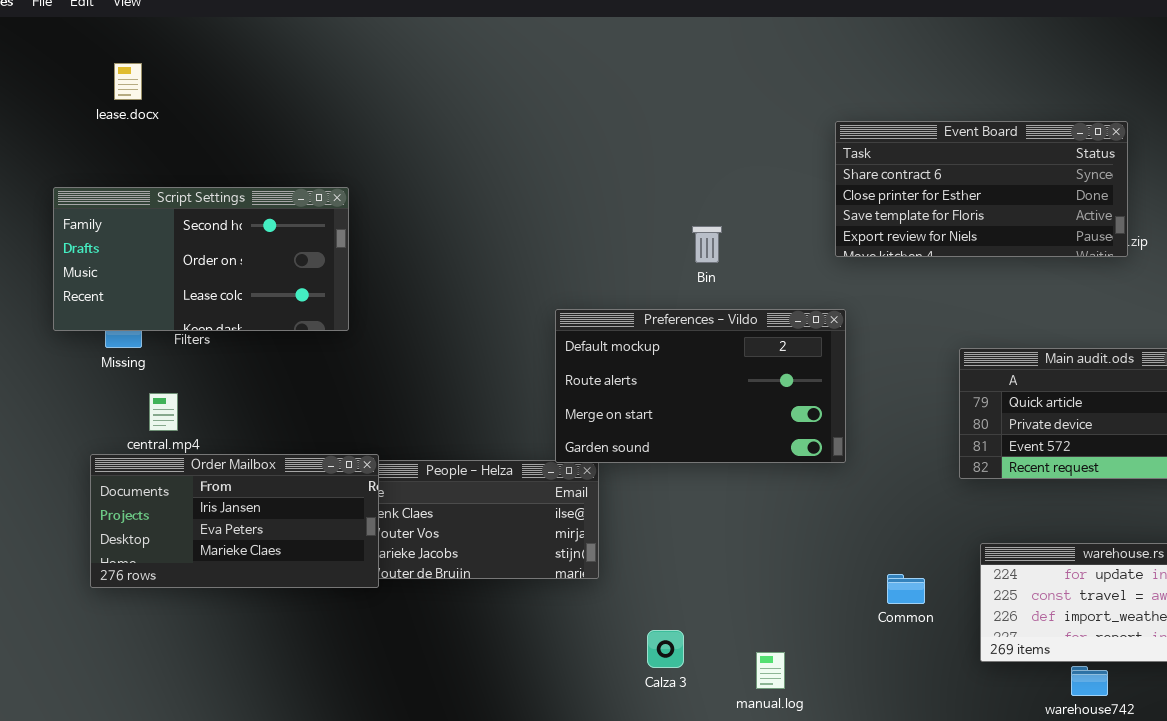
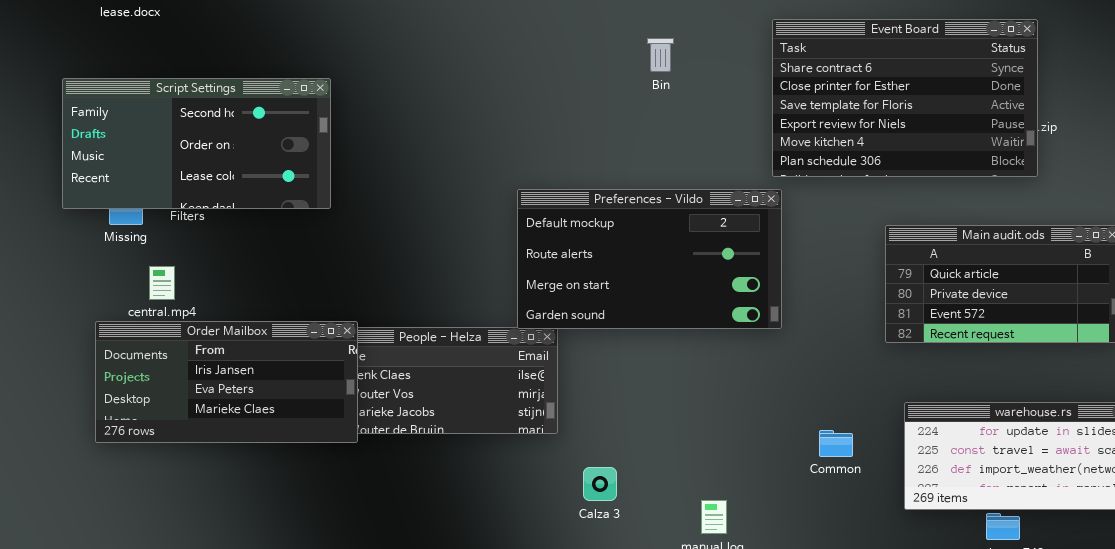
Event Board: [835,121,1128,257] -> [772,19,1038,177], resized
Bin: [692,226,722,263] -> [647,38,674,72], moved
Calza 3: [647,630,684,668] -> [583,467,617,501], moved

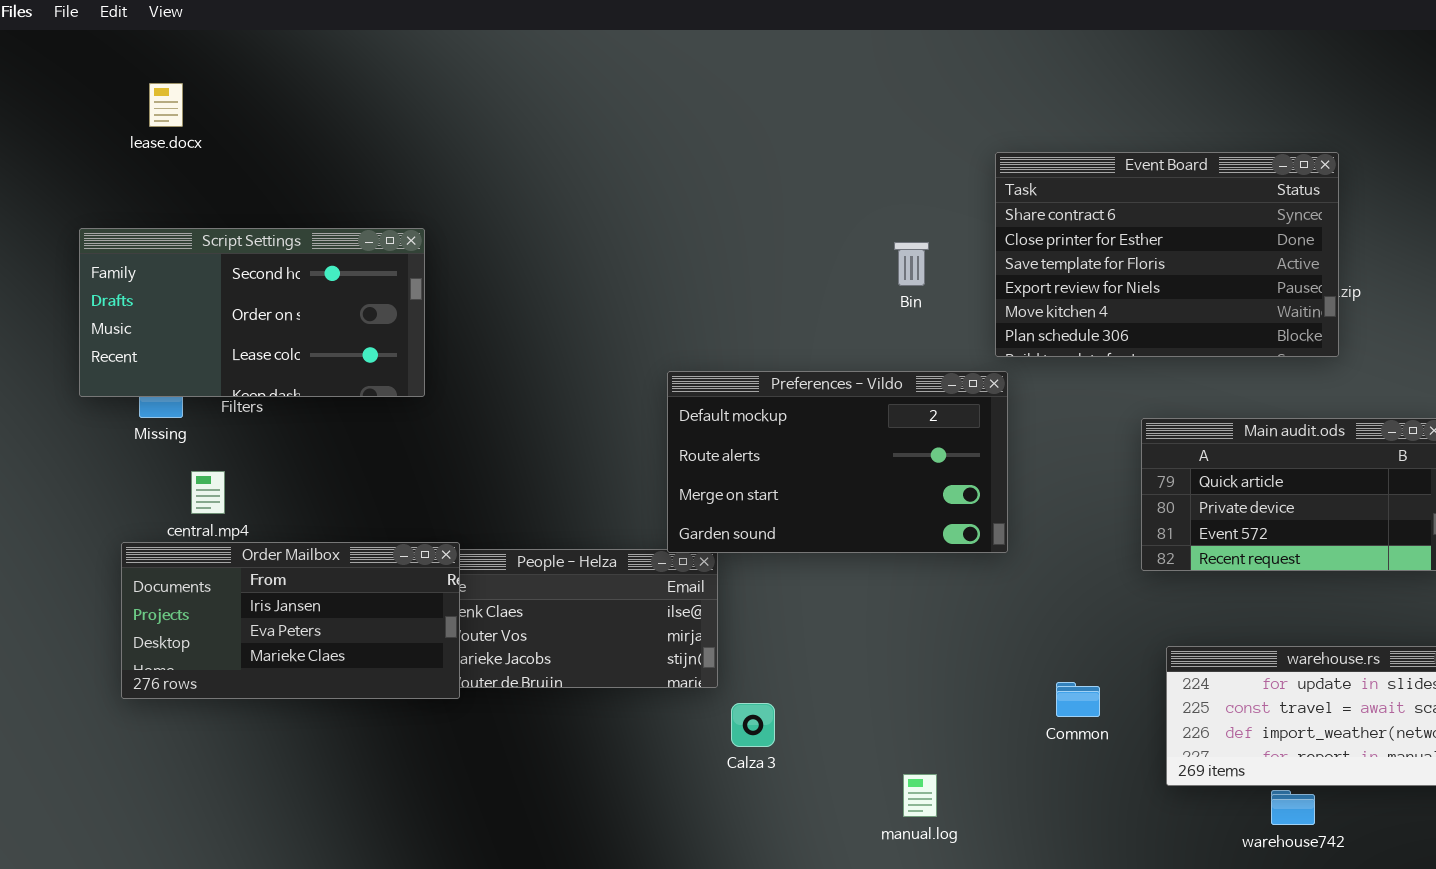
Bin: [647,38,674,72] -> [894,242,929,286], moved
Calza 3: [583,467,617,501] -> [731,703,775,747], moved

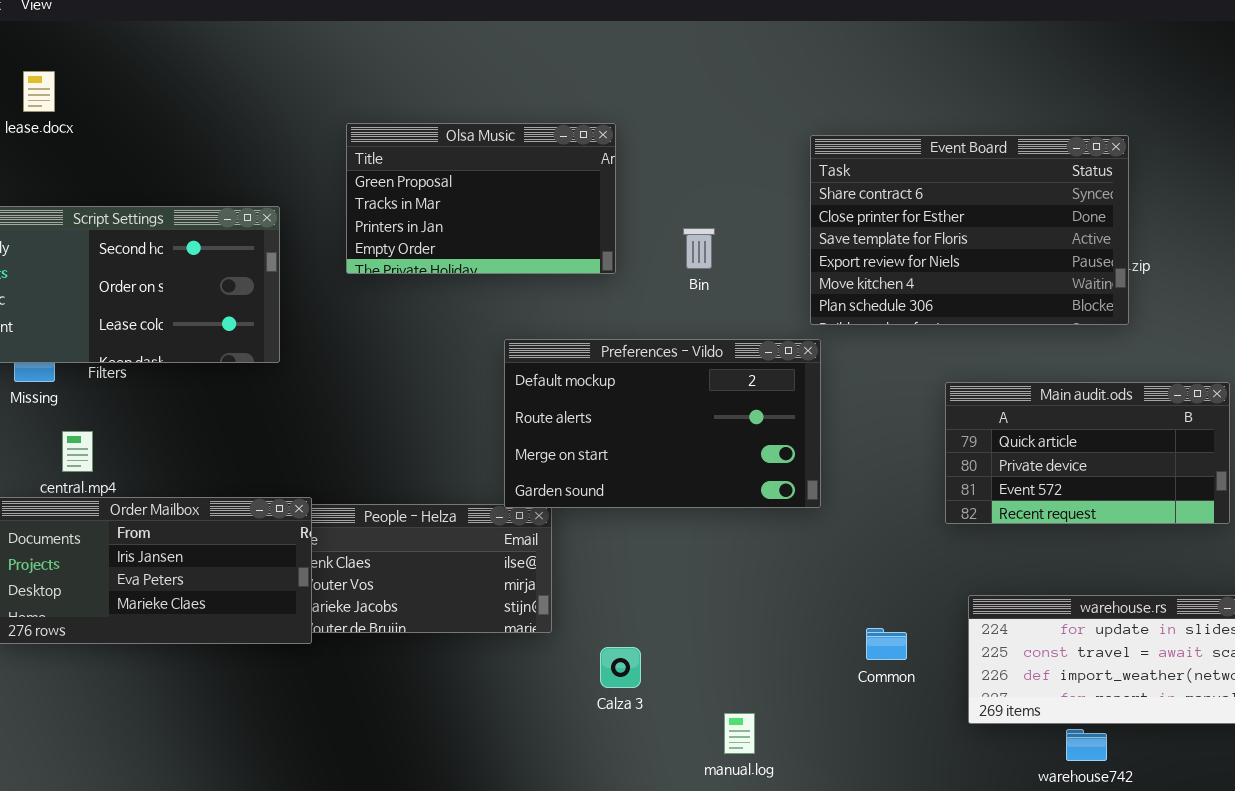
Olsa Music: none -> [346,123,616,274], opened
Bin: [894,242,929,286] -> [683,228,715,269], moved
Calza 3: [731,703,775,747] -> [600,647,641,688], moved

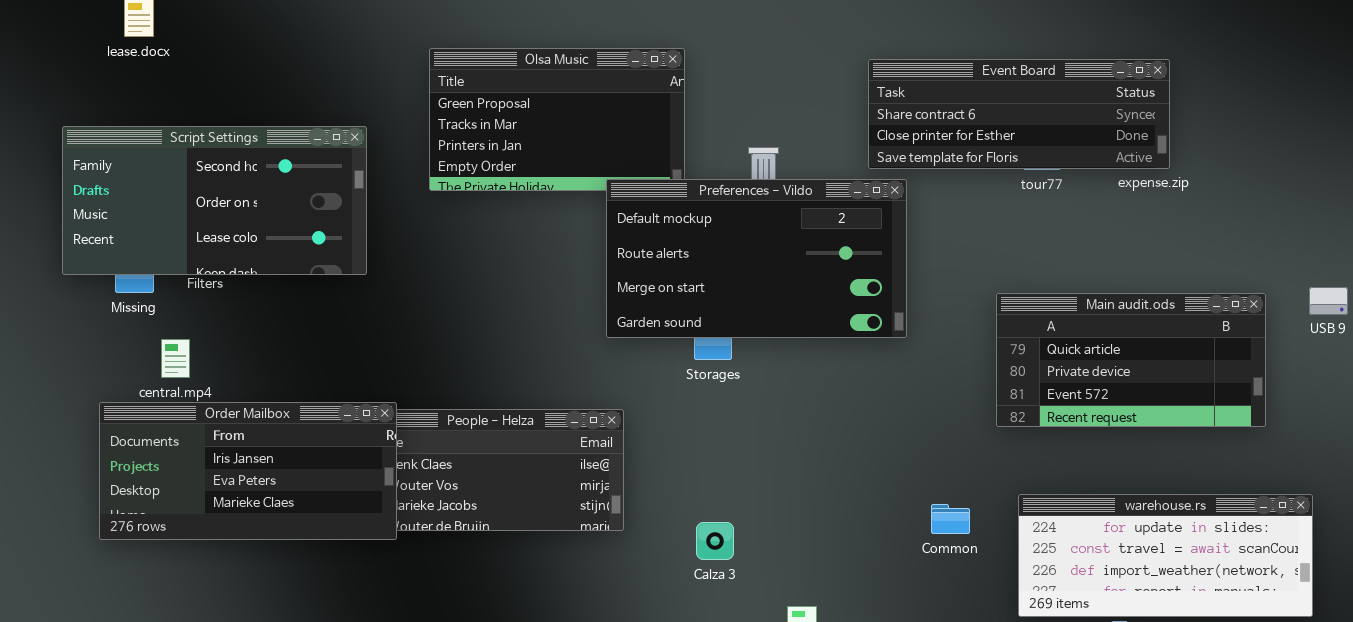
Event Board: [810,135,1129,325] -> [868,59,1170,169], resized
Preferences - Vildo: [504,339,821,508] -> [606,179,907,338], moved
Common: [866,628,907,660] -> [931,504,970,534], moved
Calza 3: [600,647,641,688] -> [696,522,734,560], moved

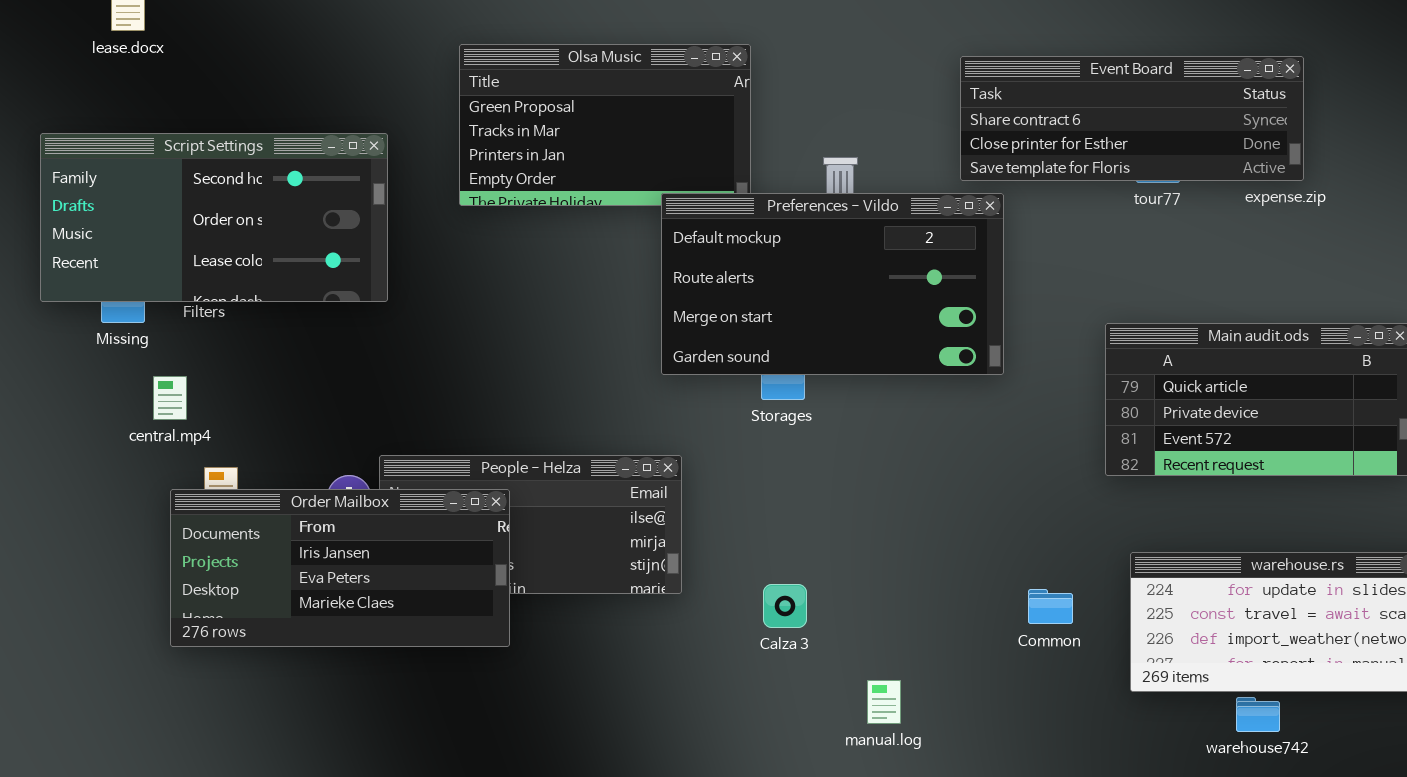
Order Mailbox: [99,402,397,540] -> [170,489,510,647], moved
Common: [931,504,970,534] -> [1028,589,1073,624], moved

